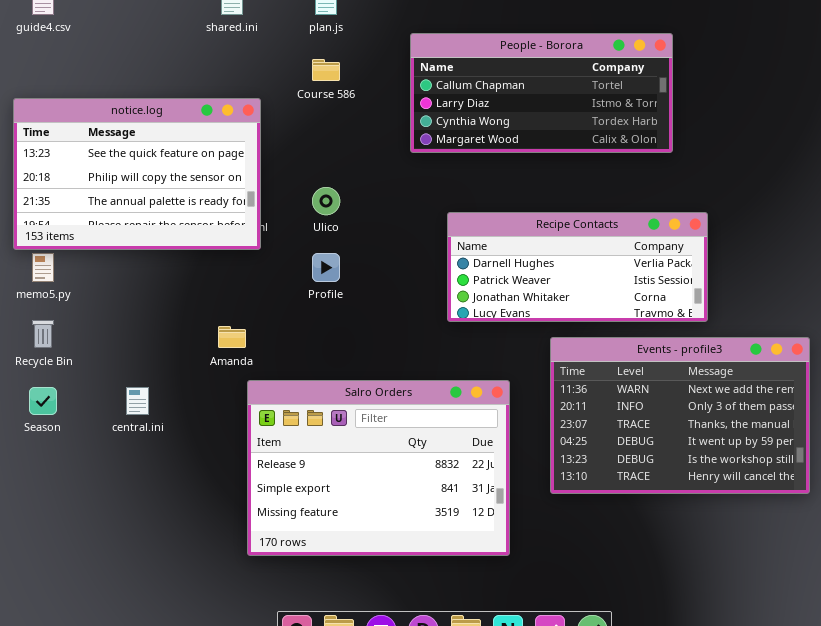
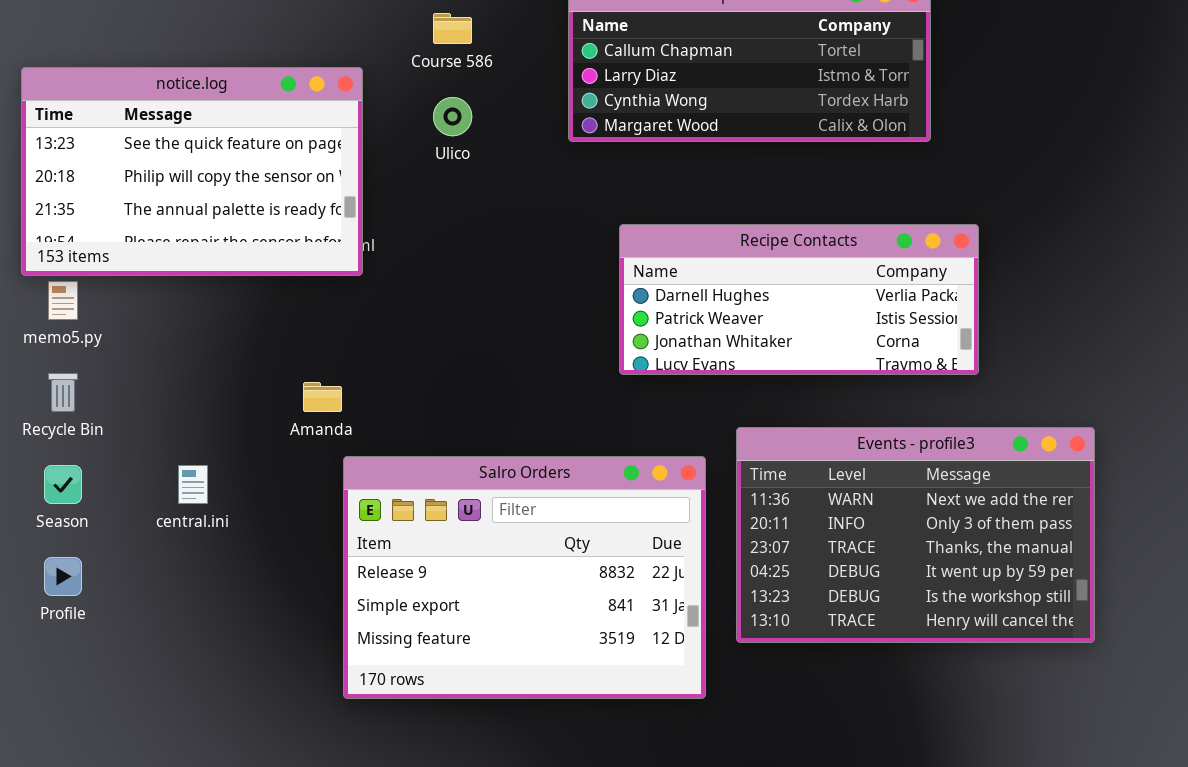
Ulico: [312,187,340,215] -> [433,97,472,136], moved
Profile: [312,253,340,282] -> [44,557,82,596], moved
Events - profile3: [550,337,810,494] -> [736,427,1095,643], moved

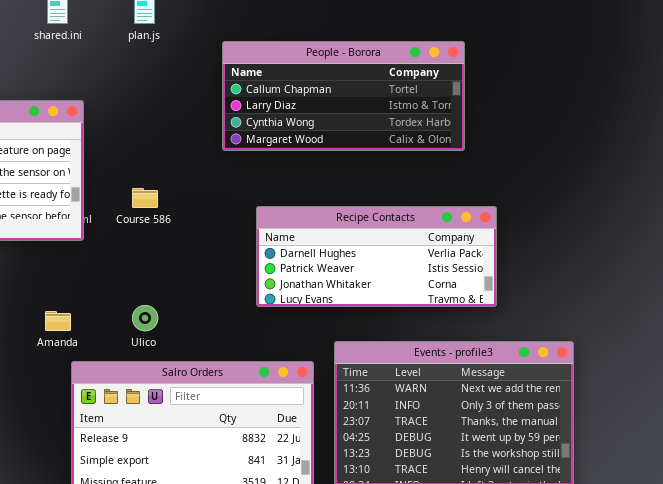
Course 586: [433,13,472,44] -> [132,188,158,208], moved
Ulico: [433,97,472,136] -> [132,305,158,331], moved

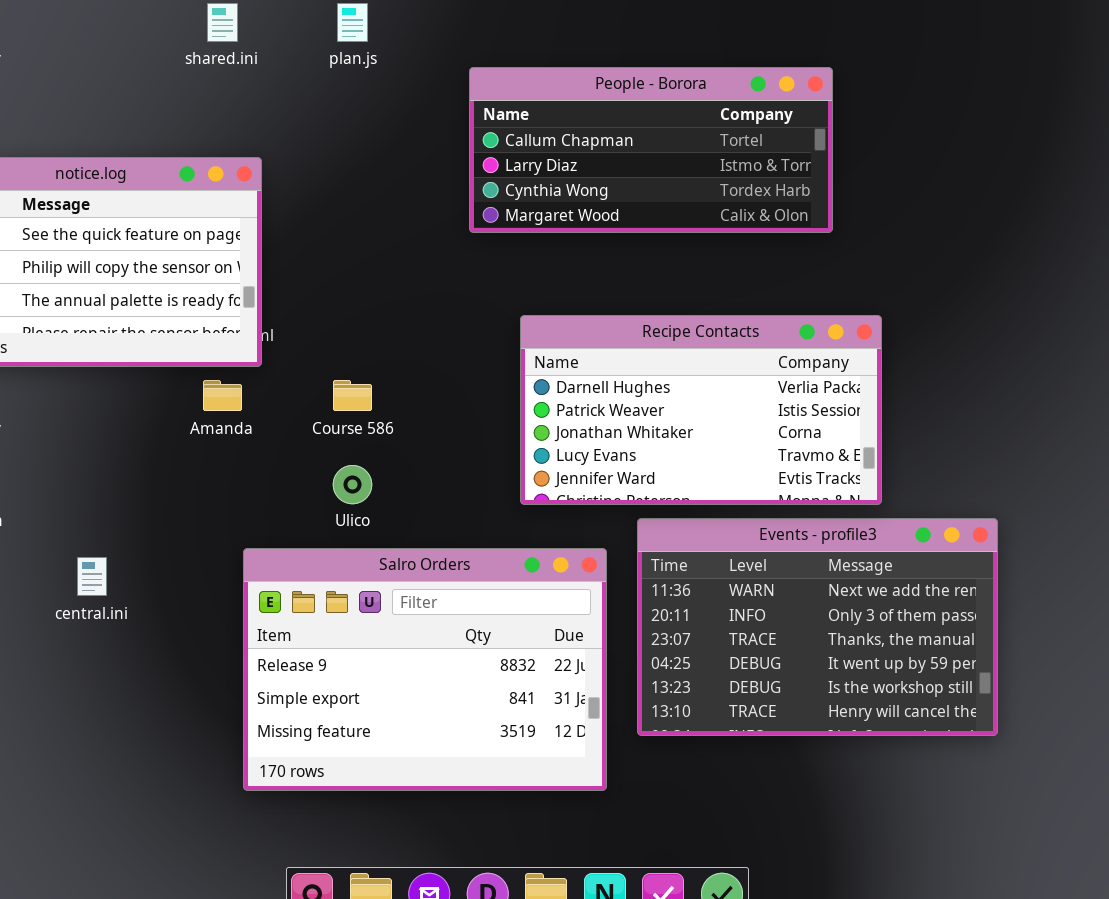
Course 586: [132,188,158,208] -> [333,380,372,411], moved
Recipe Contacts: [256,206,497,307] -> [520,315,882,505], resized
Amanda: [45,311,71,331] -> [203,380,242,411], moved

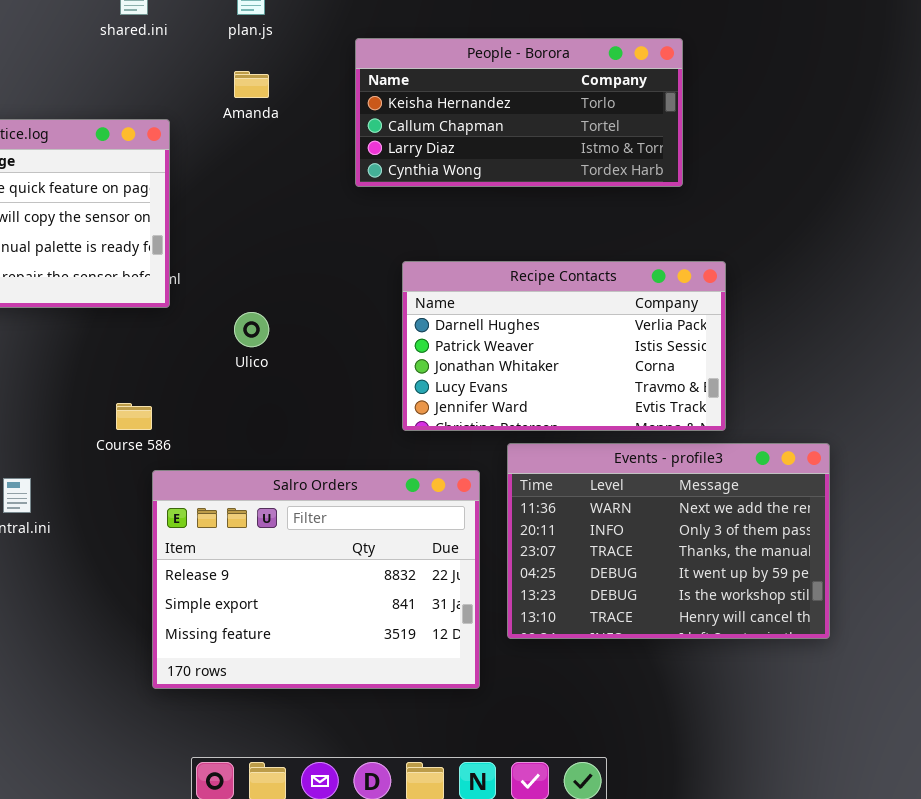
People - Borora: [469,67,833,233] -> [355,38,683,187], scrolled up 1 row
Amanda: [203,380,242,411] -> [234,71,269,98], moved
Course 586: [333,380,372,411] -> [116,403,152,430], moved
Ulico: [333,465,372,504] -> [234,312,269,347], moved

